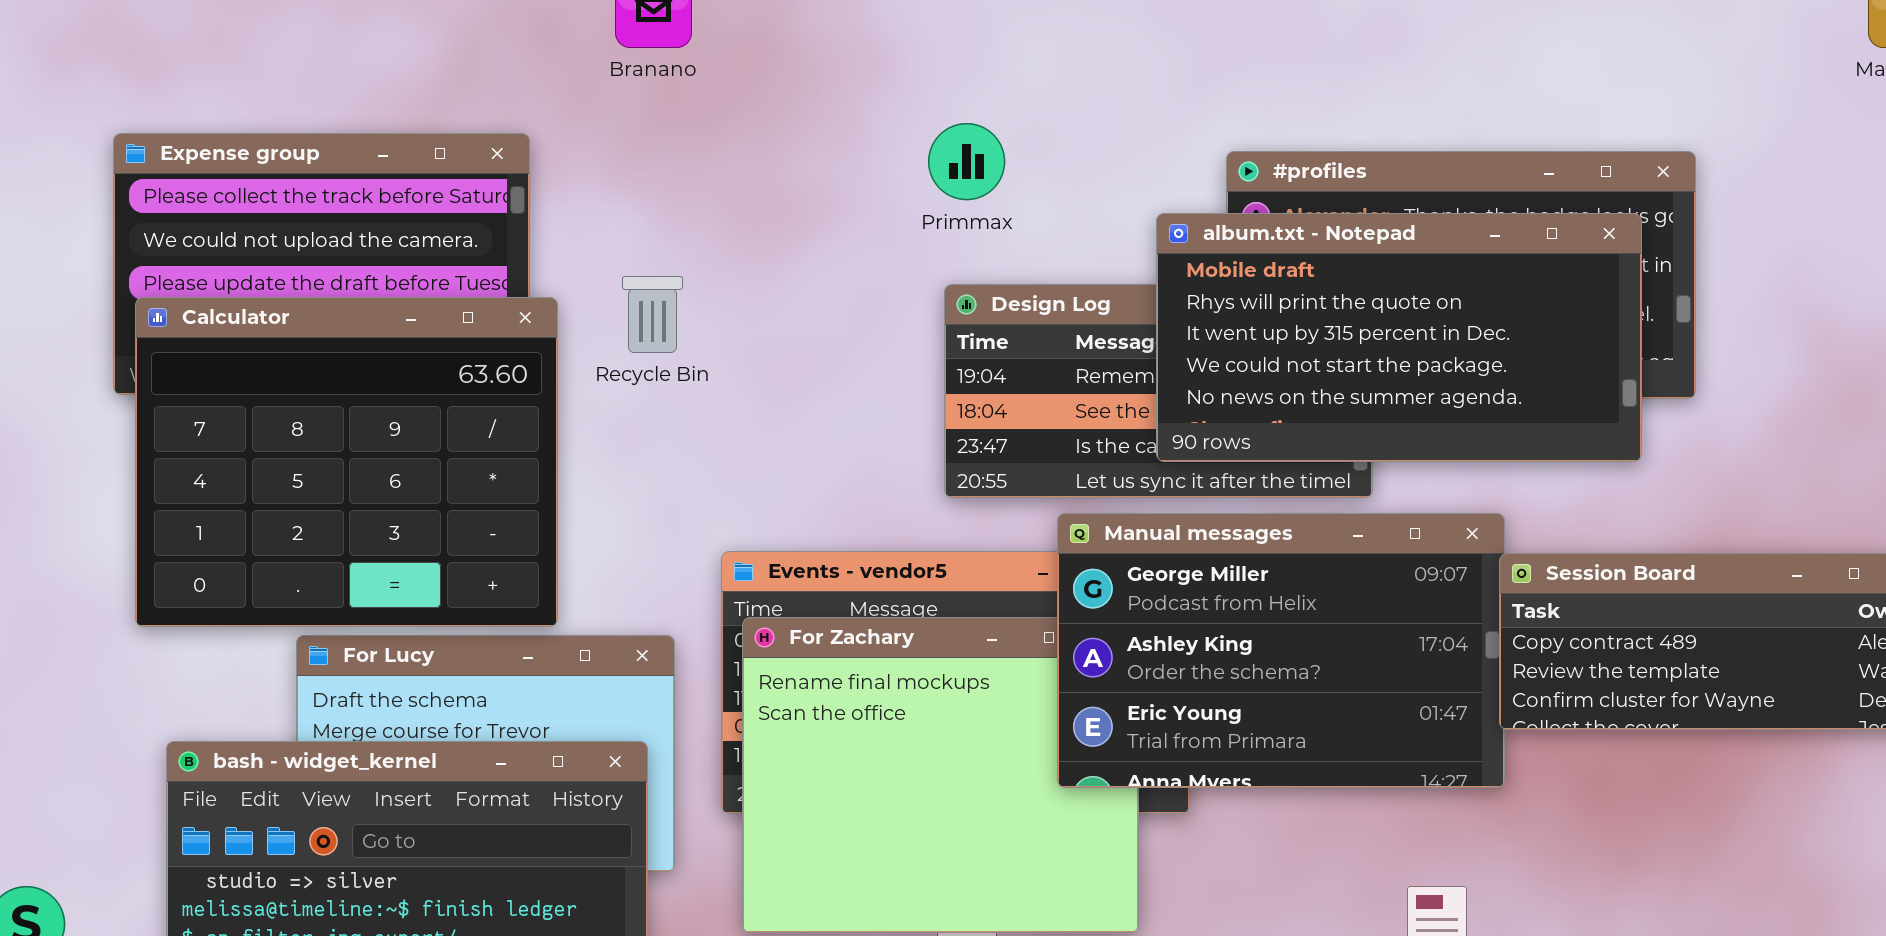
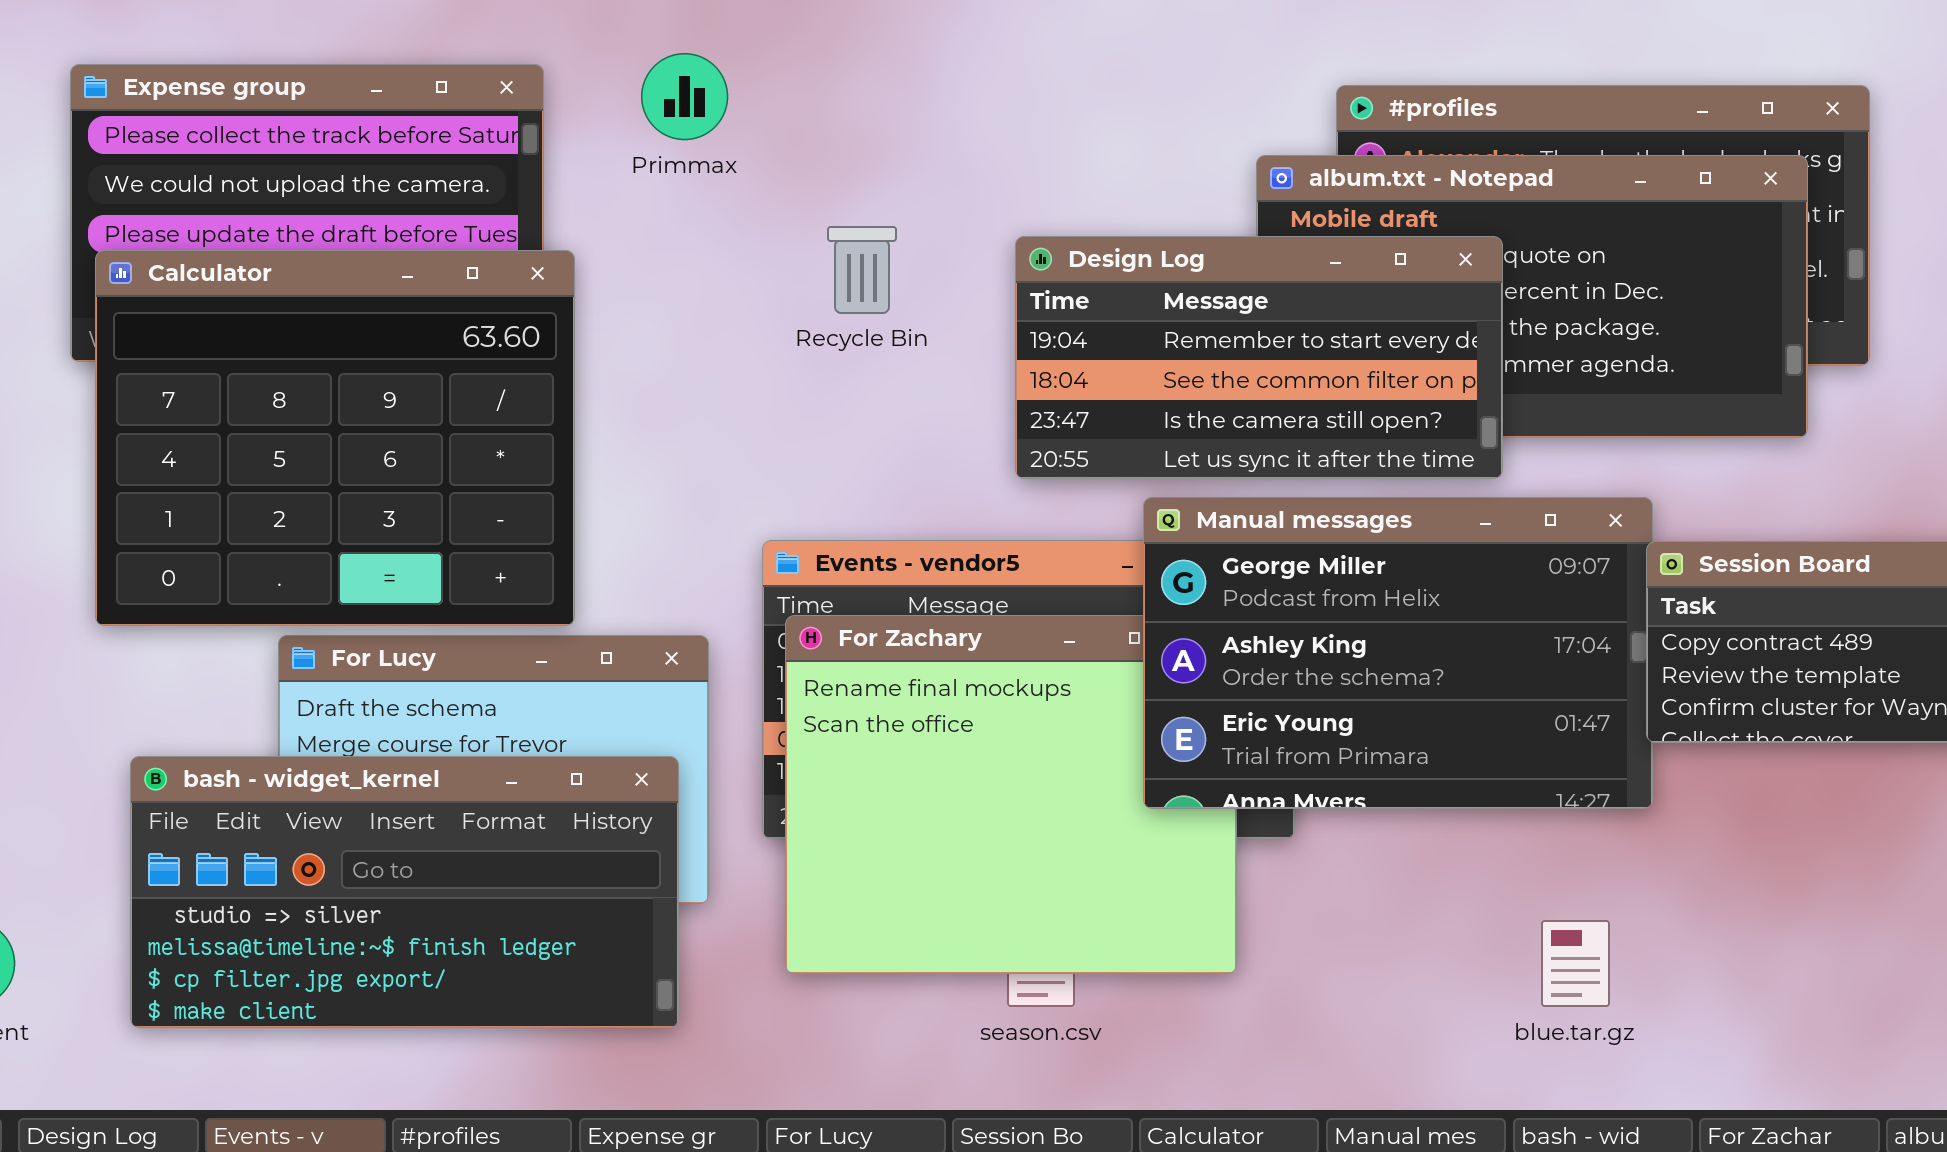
Primmax: [928,123,1005,200] -> [641,53,728,140], moved
Recycle Bin: [622,276,683,353] -> [827,226,897,314], moved
Design Log: [944,284,1373,498] -> [1015,236,1503,479], raised

